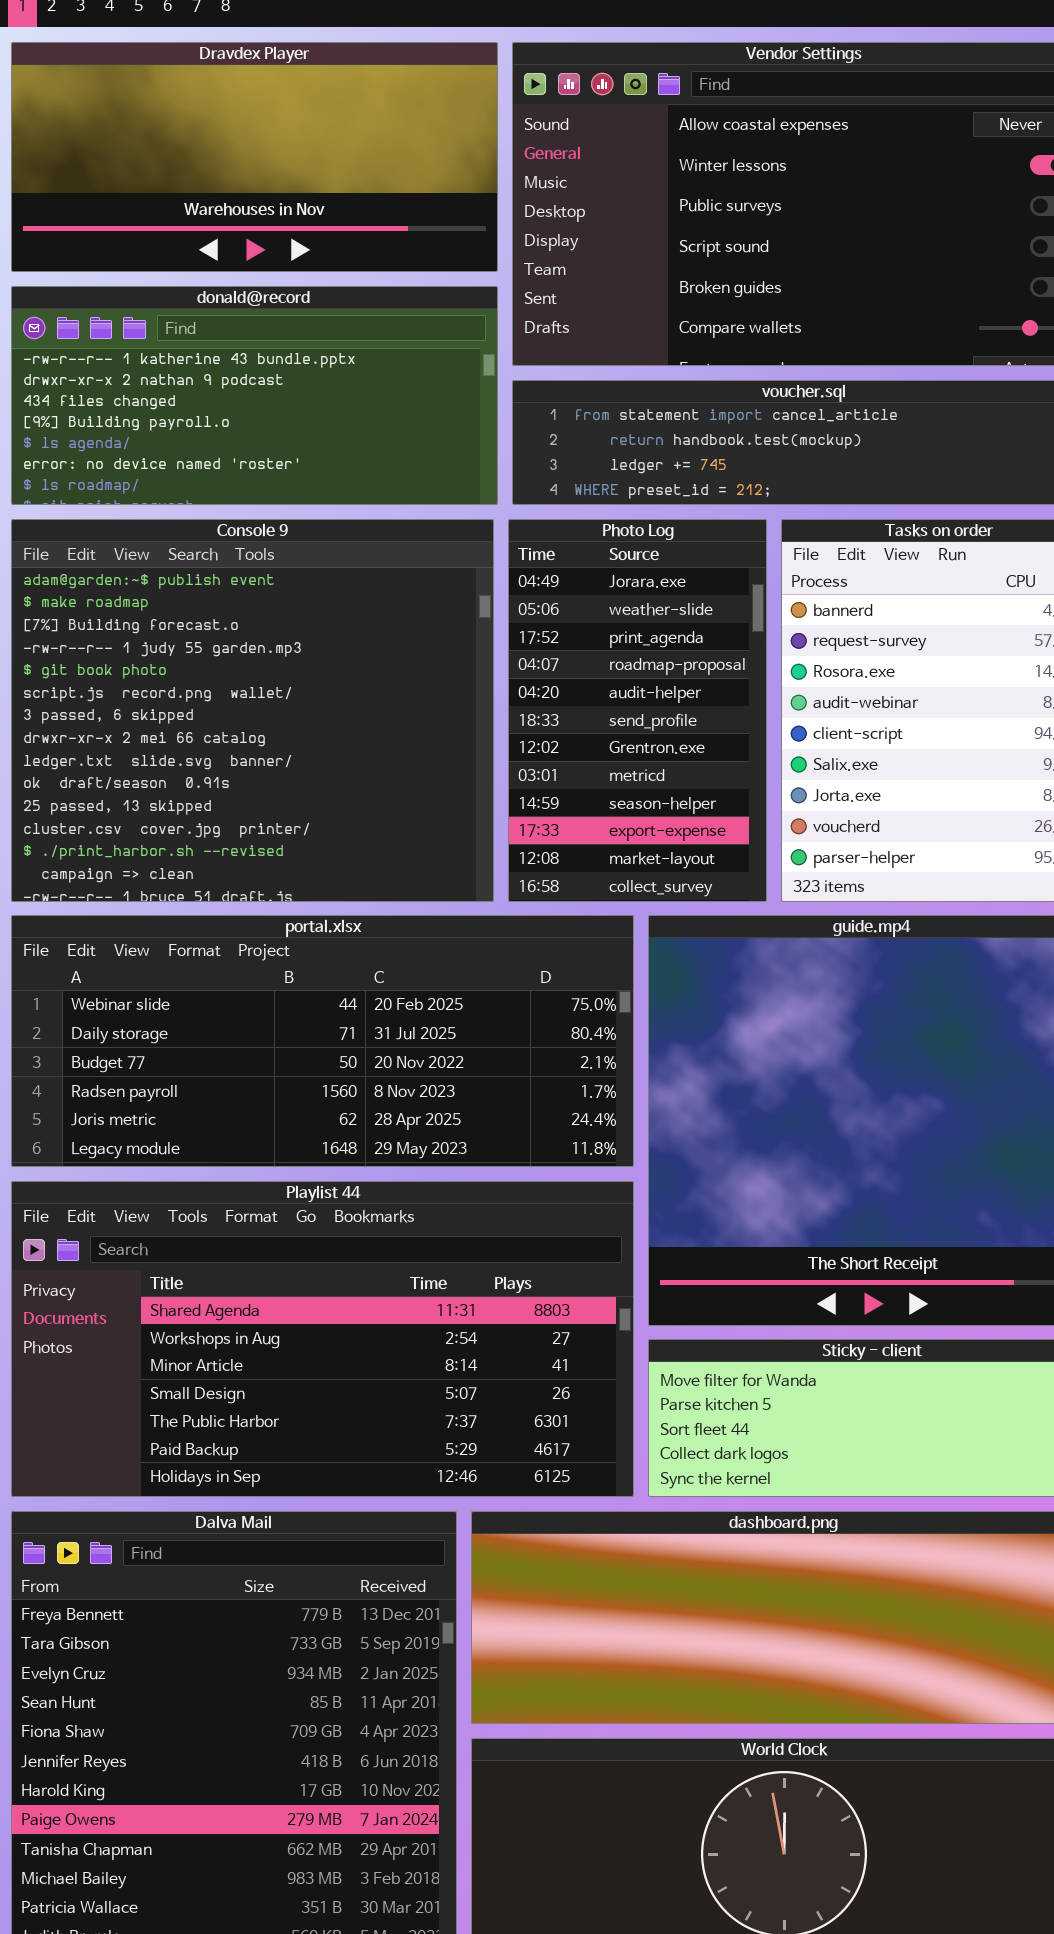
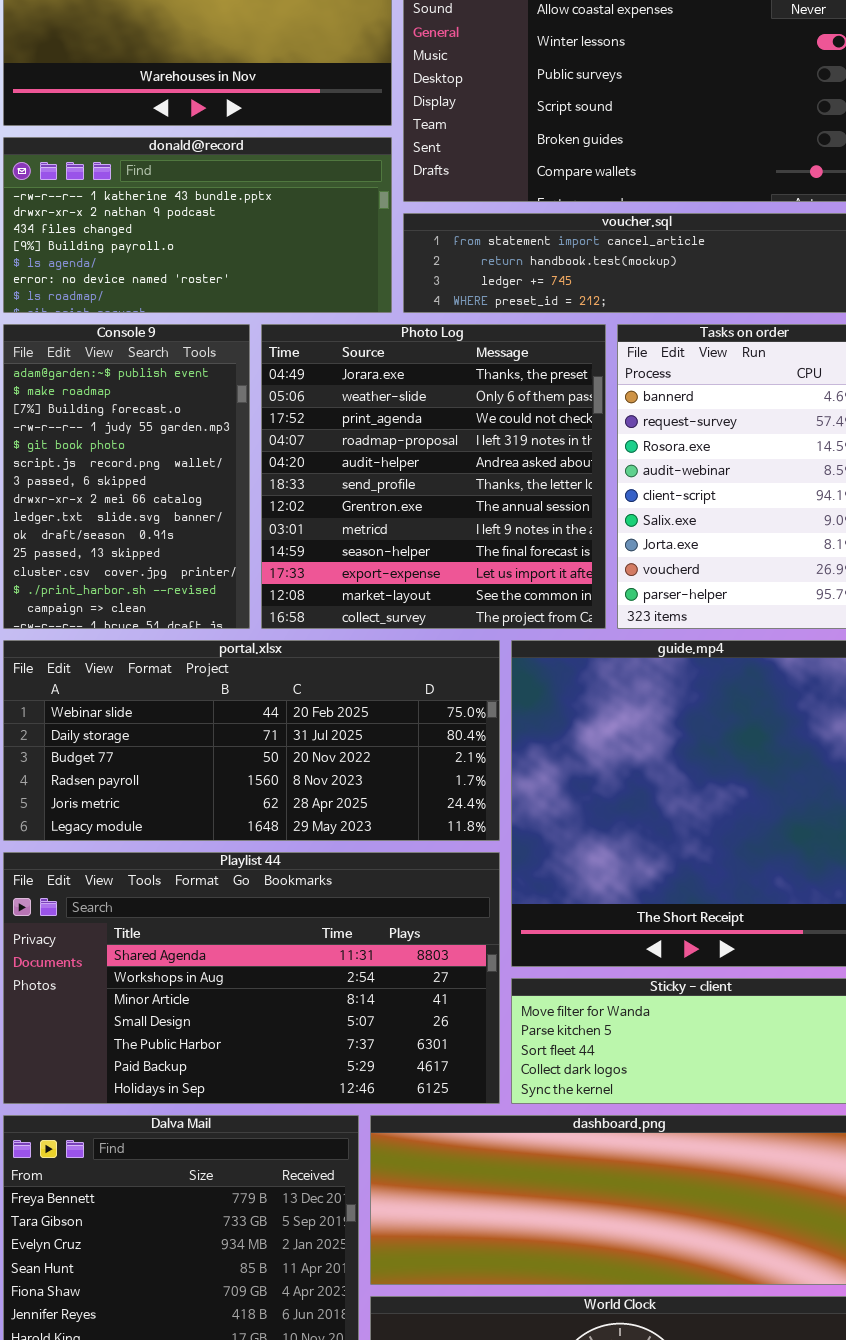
Console 9: [11,519,494,902] -> [3,324,250,629], resized
Photo Log: [508,519,767,902] -> [261,324,606,629], resized

